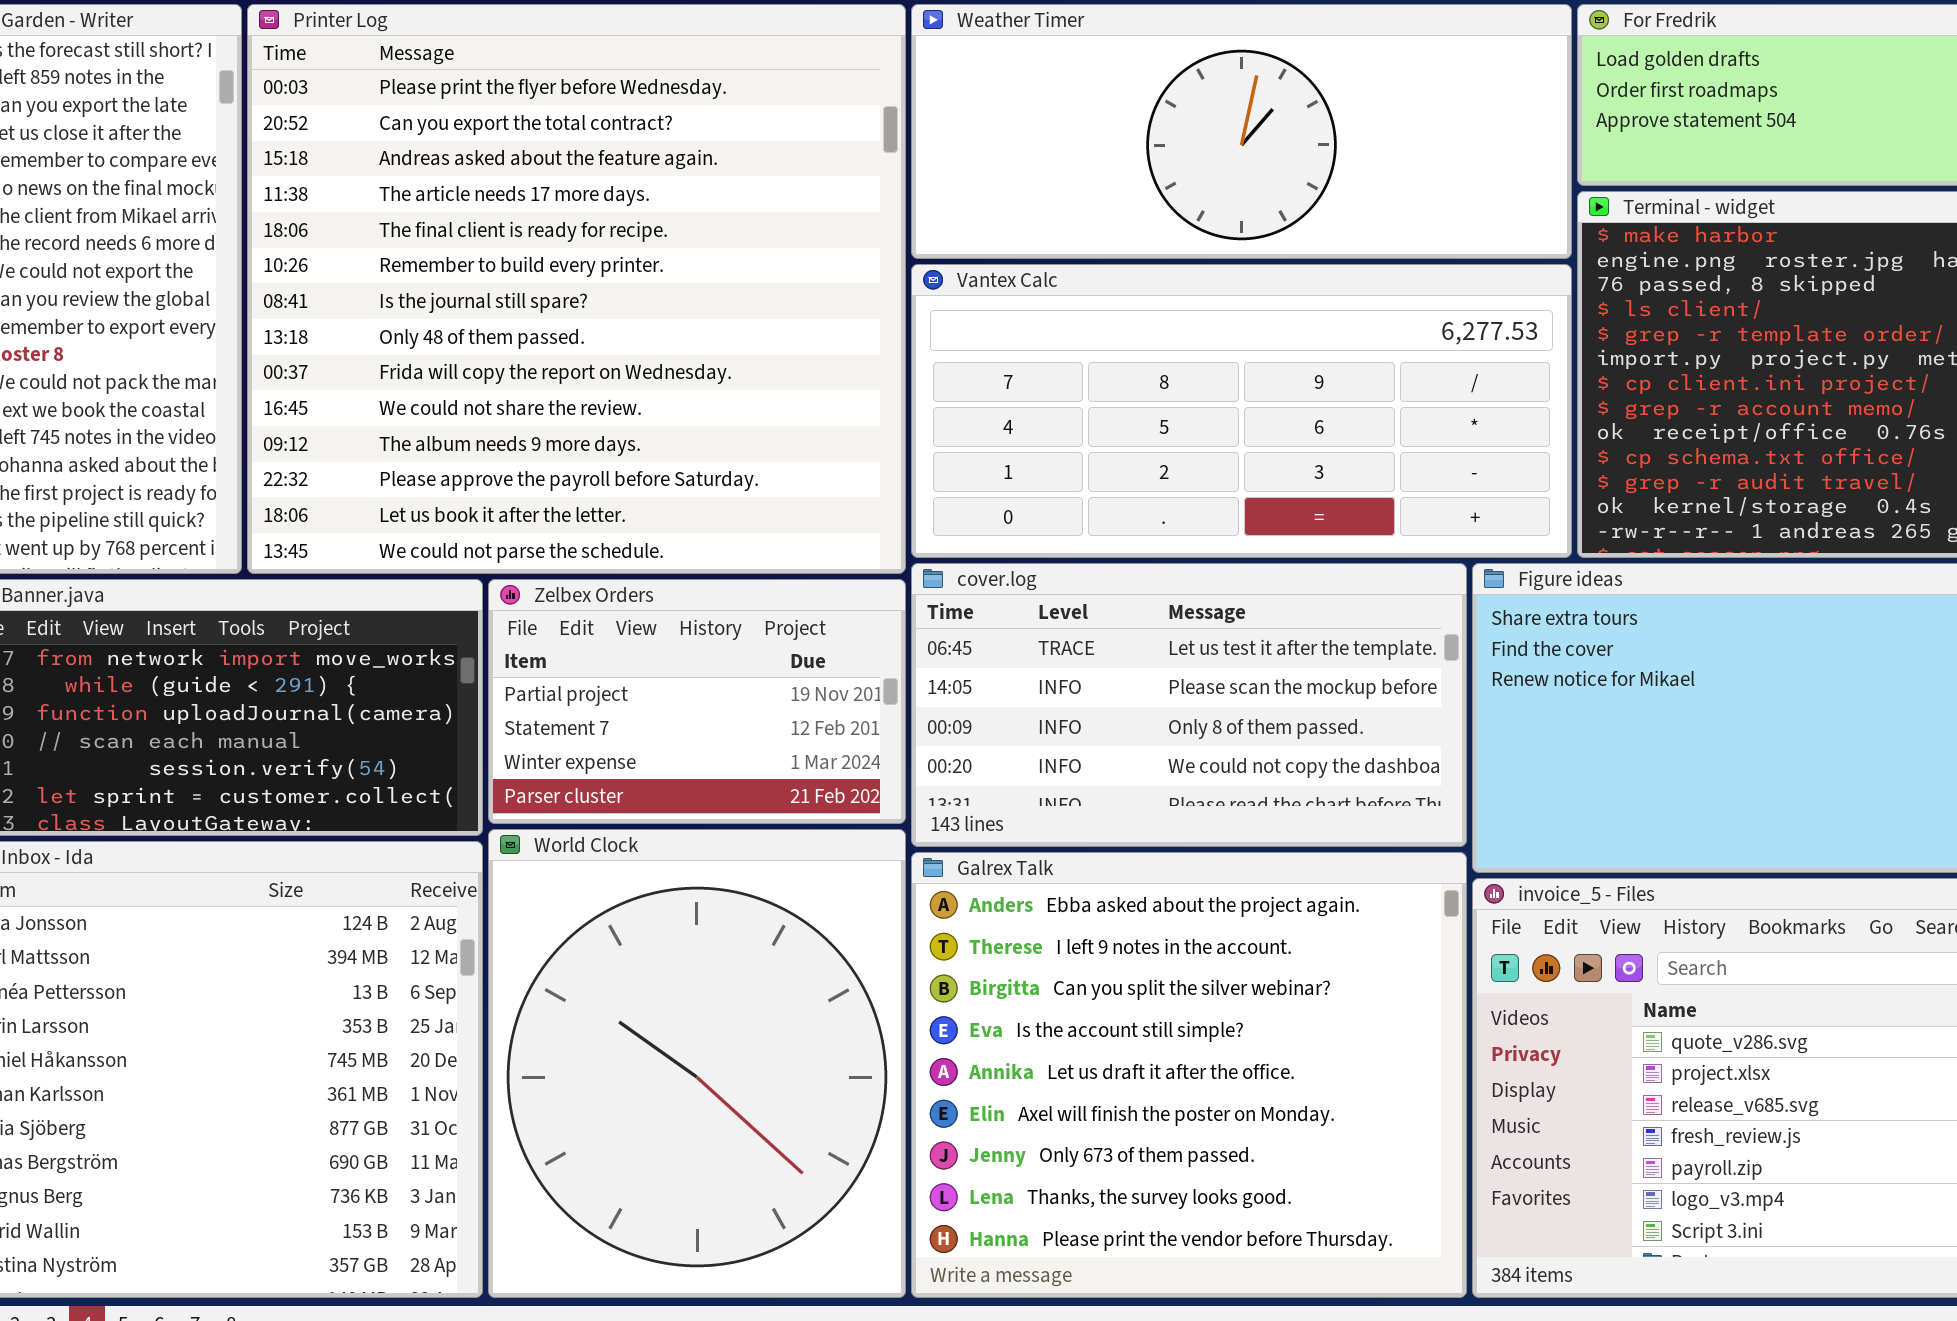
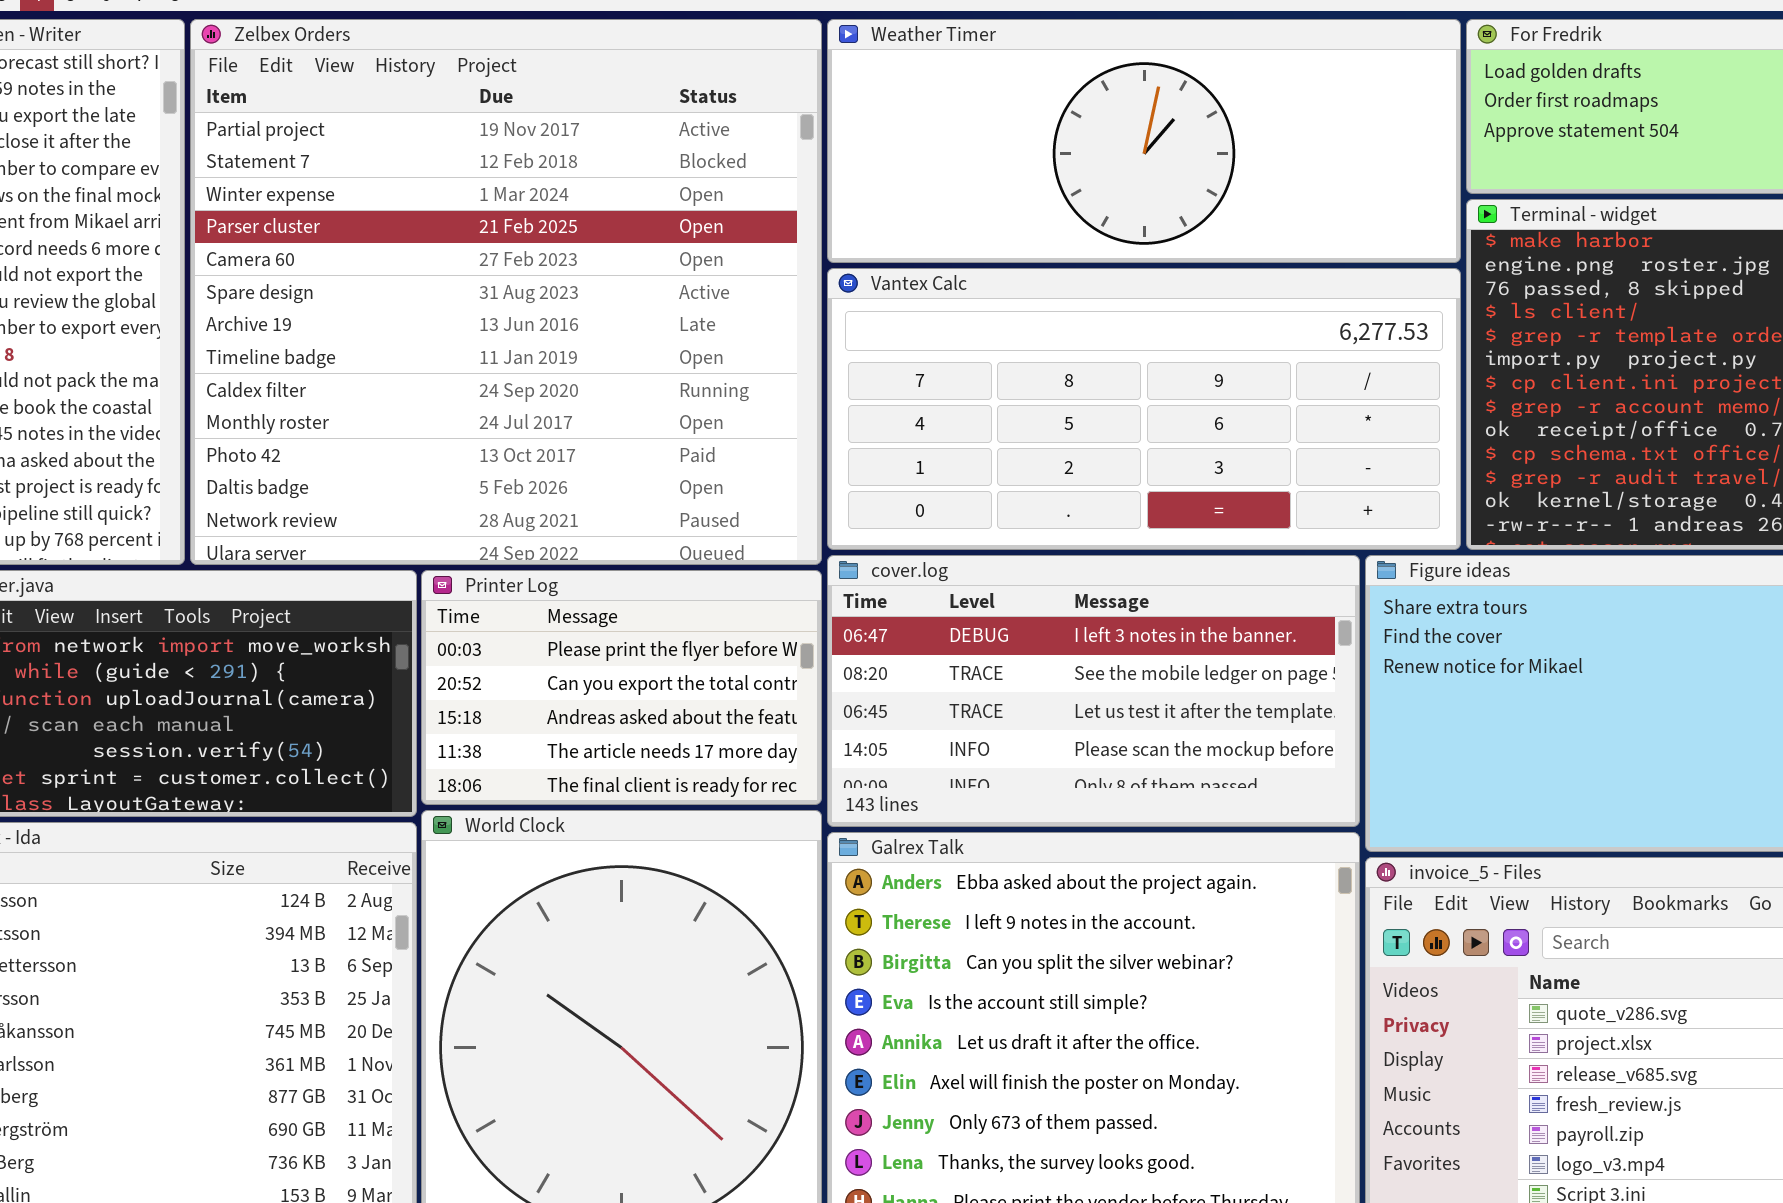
Printer Log: [247,4,906,574] -> [421,570,822,805], moved, resized
cover.log: [911,563,1467,847] -> [827,555,1360,827], scrolled up 2 rows
Zelbex Orders: [488,579,906,824] -> [190,19,822,565], moved, resized

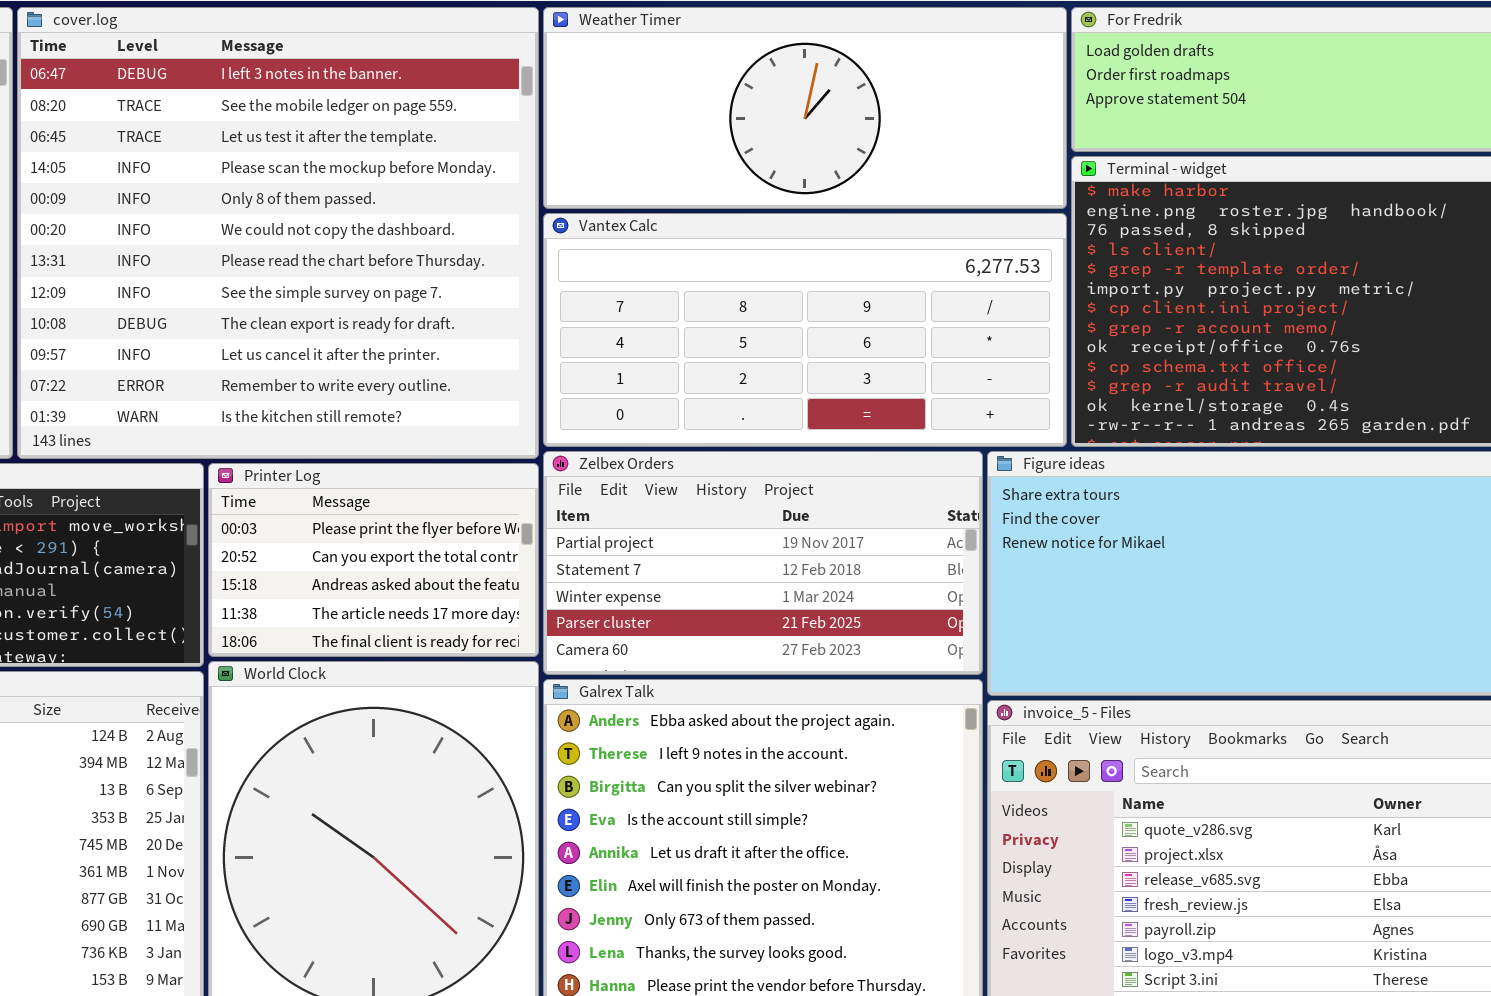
Zelbex Orders: [190,19,822,565] -> [543,451,983,675], moved, resized
cover.log: [827,555,1360,827] -> [17,7,539,459], moved, resized

